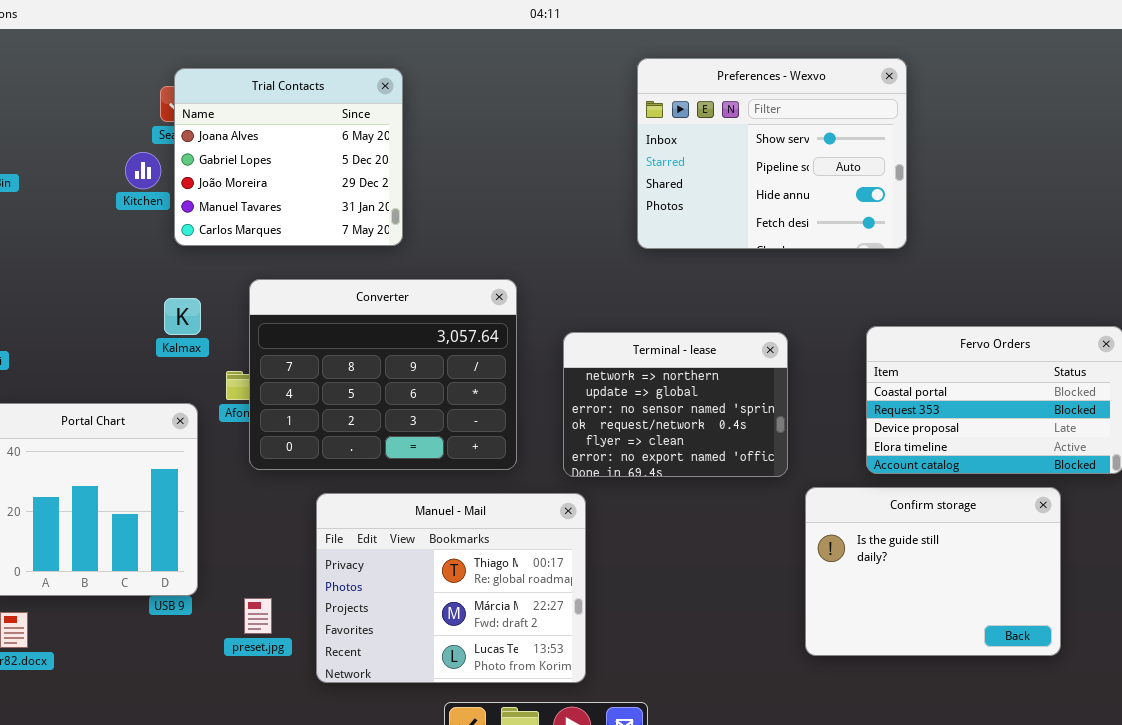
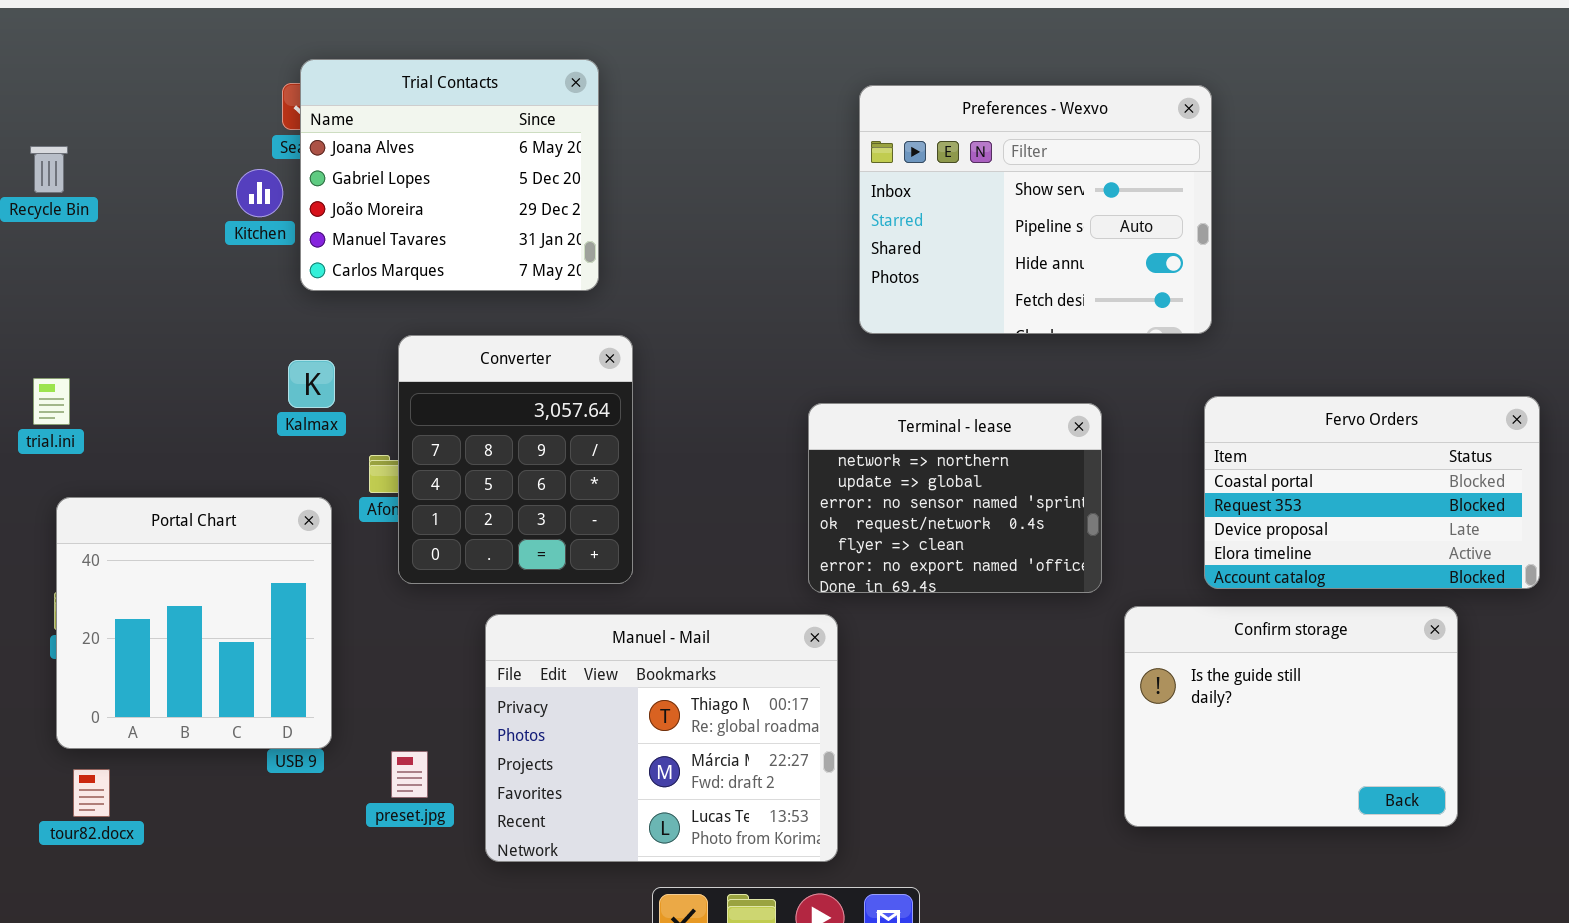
Preferences - Wexvo: [637,58,907,249] -> [859,85,1212,334], moved
Converter: [249,279,517,470] -> [398,335,633,584], resized

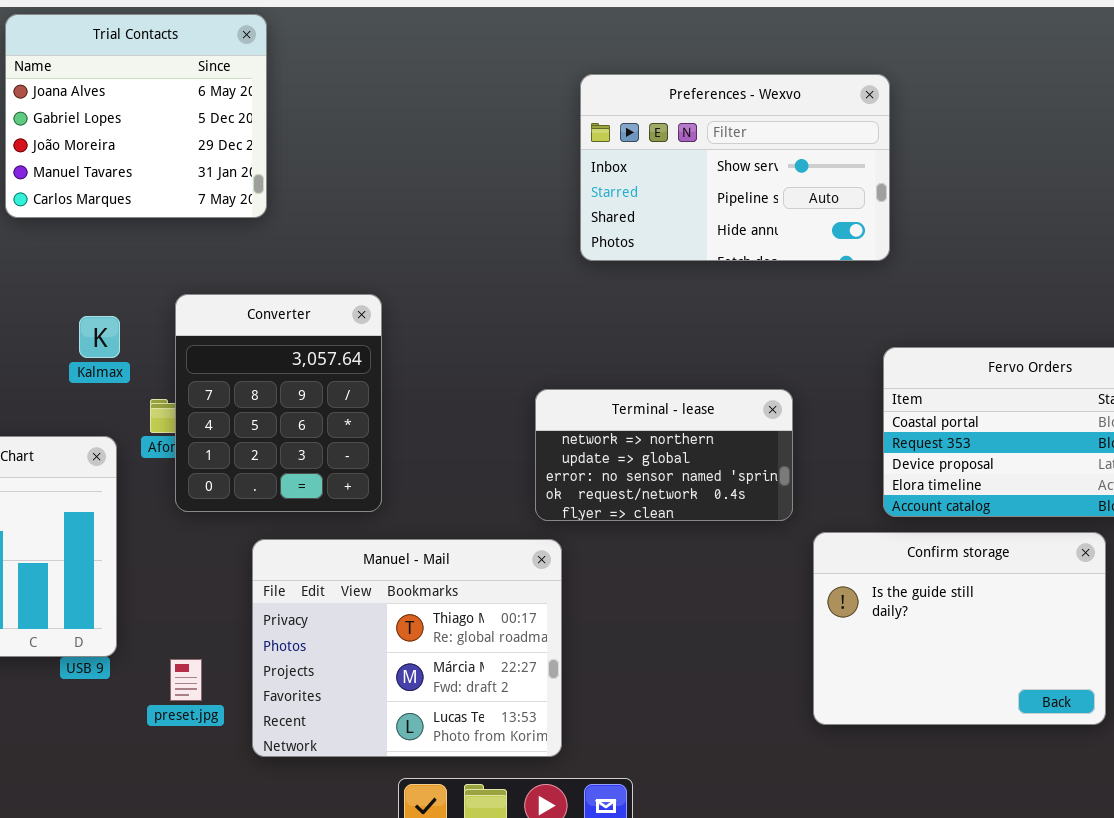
Trial Contacts: [300,59,599,291] -> [5,14,267,218], moved
Preferences - Wexvo: [859,85,1212,334] -> [580,74,890,261], resized
Terminal - lease: [808,403,1102,593] -> [535,389,793,521], resized

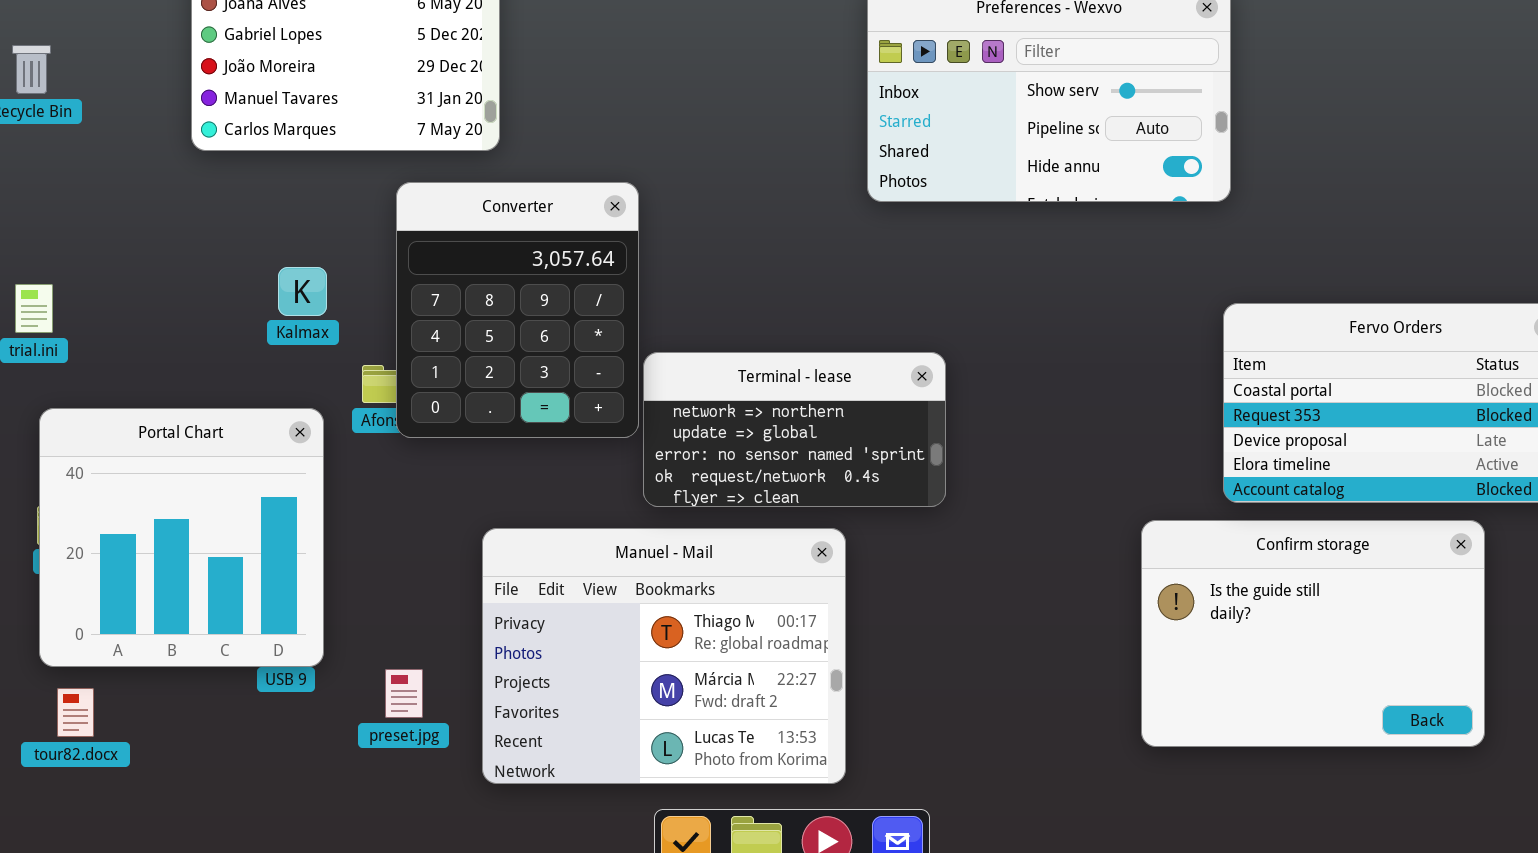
Converter: [175,294,382,512] -> [396,182,639,438], moved
Terminal - lease: [535,389,793,521] -> [643,352,946,507], moved

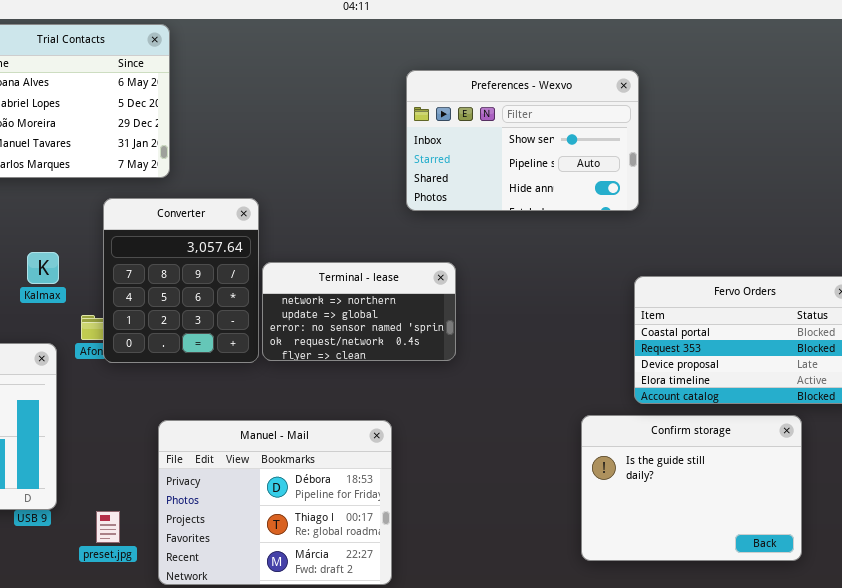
Terminal - lease: [643,352,946,507] -> [262,262,456,361], moved
Manuel - Mail: [482,528,846,784] -> [158,420,392,585], scrolled up 1 row

